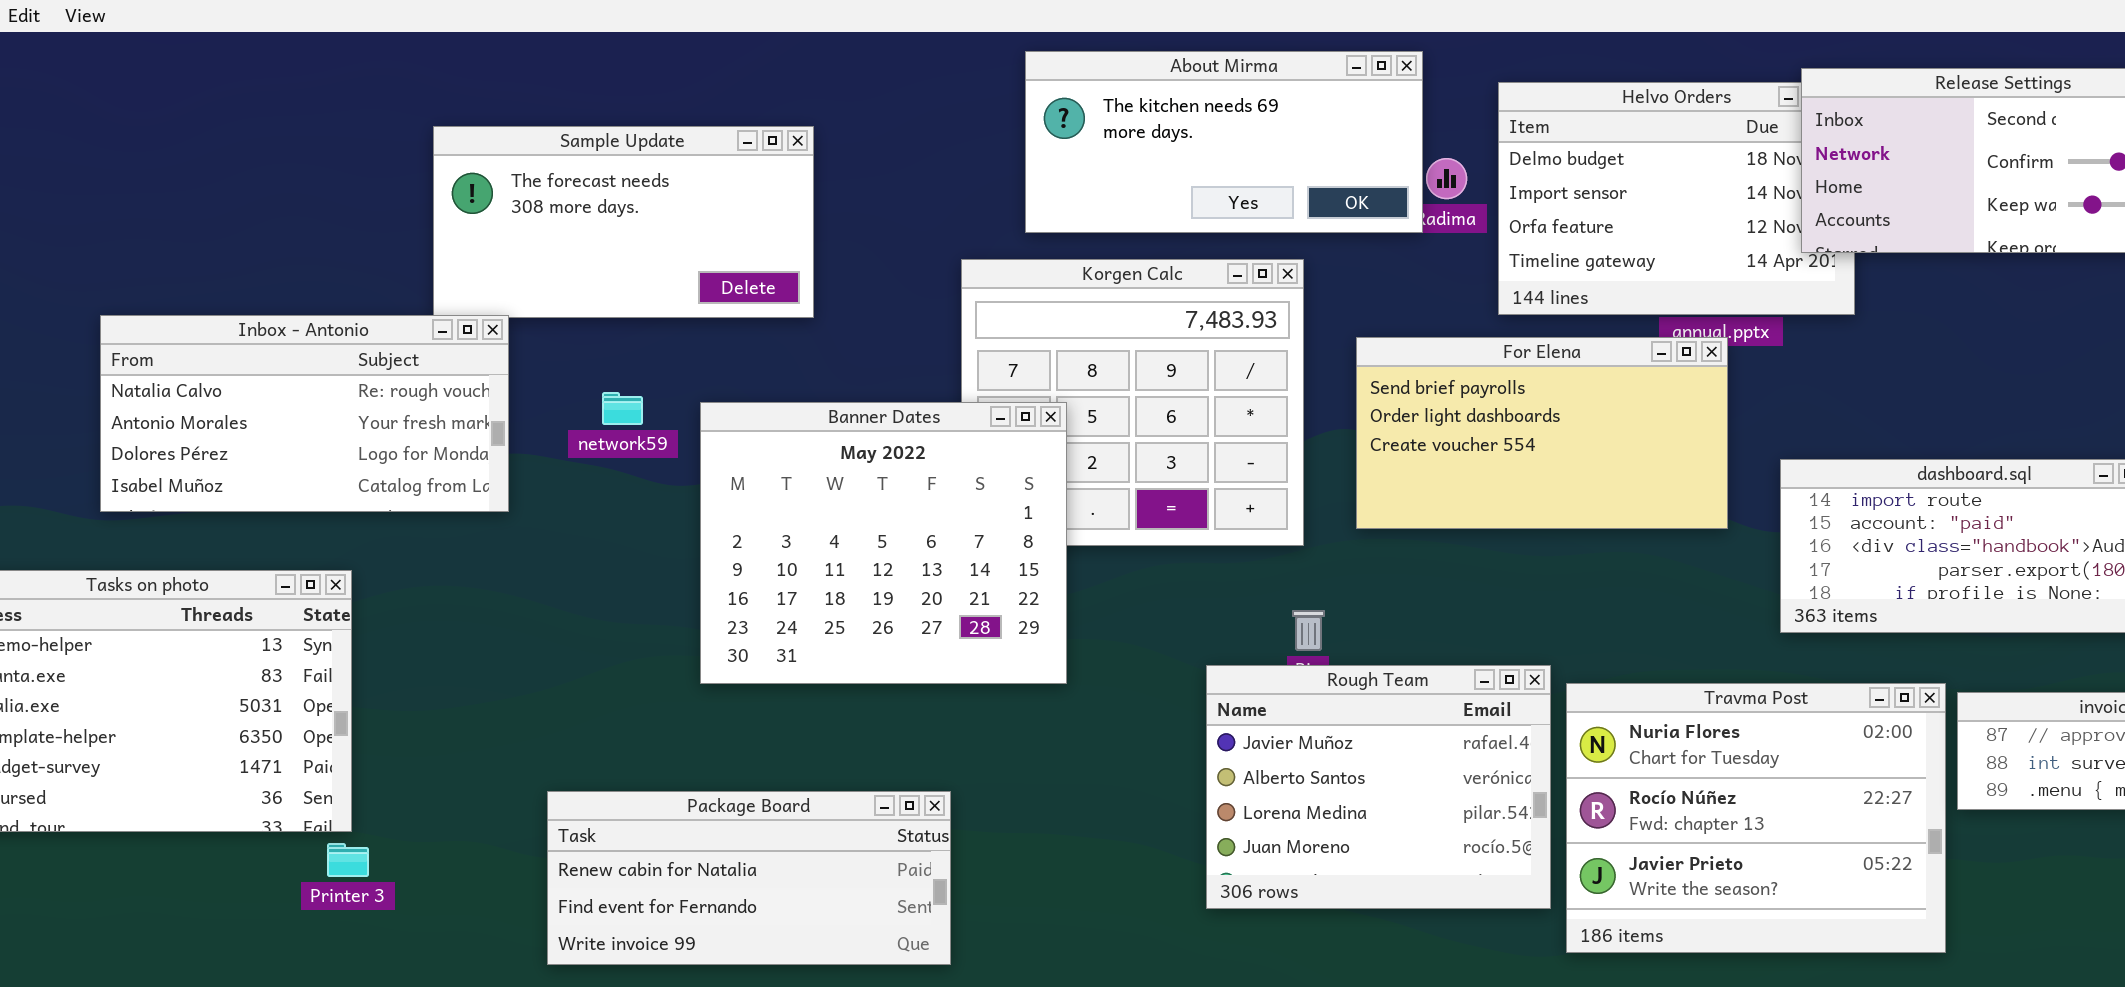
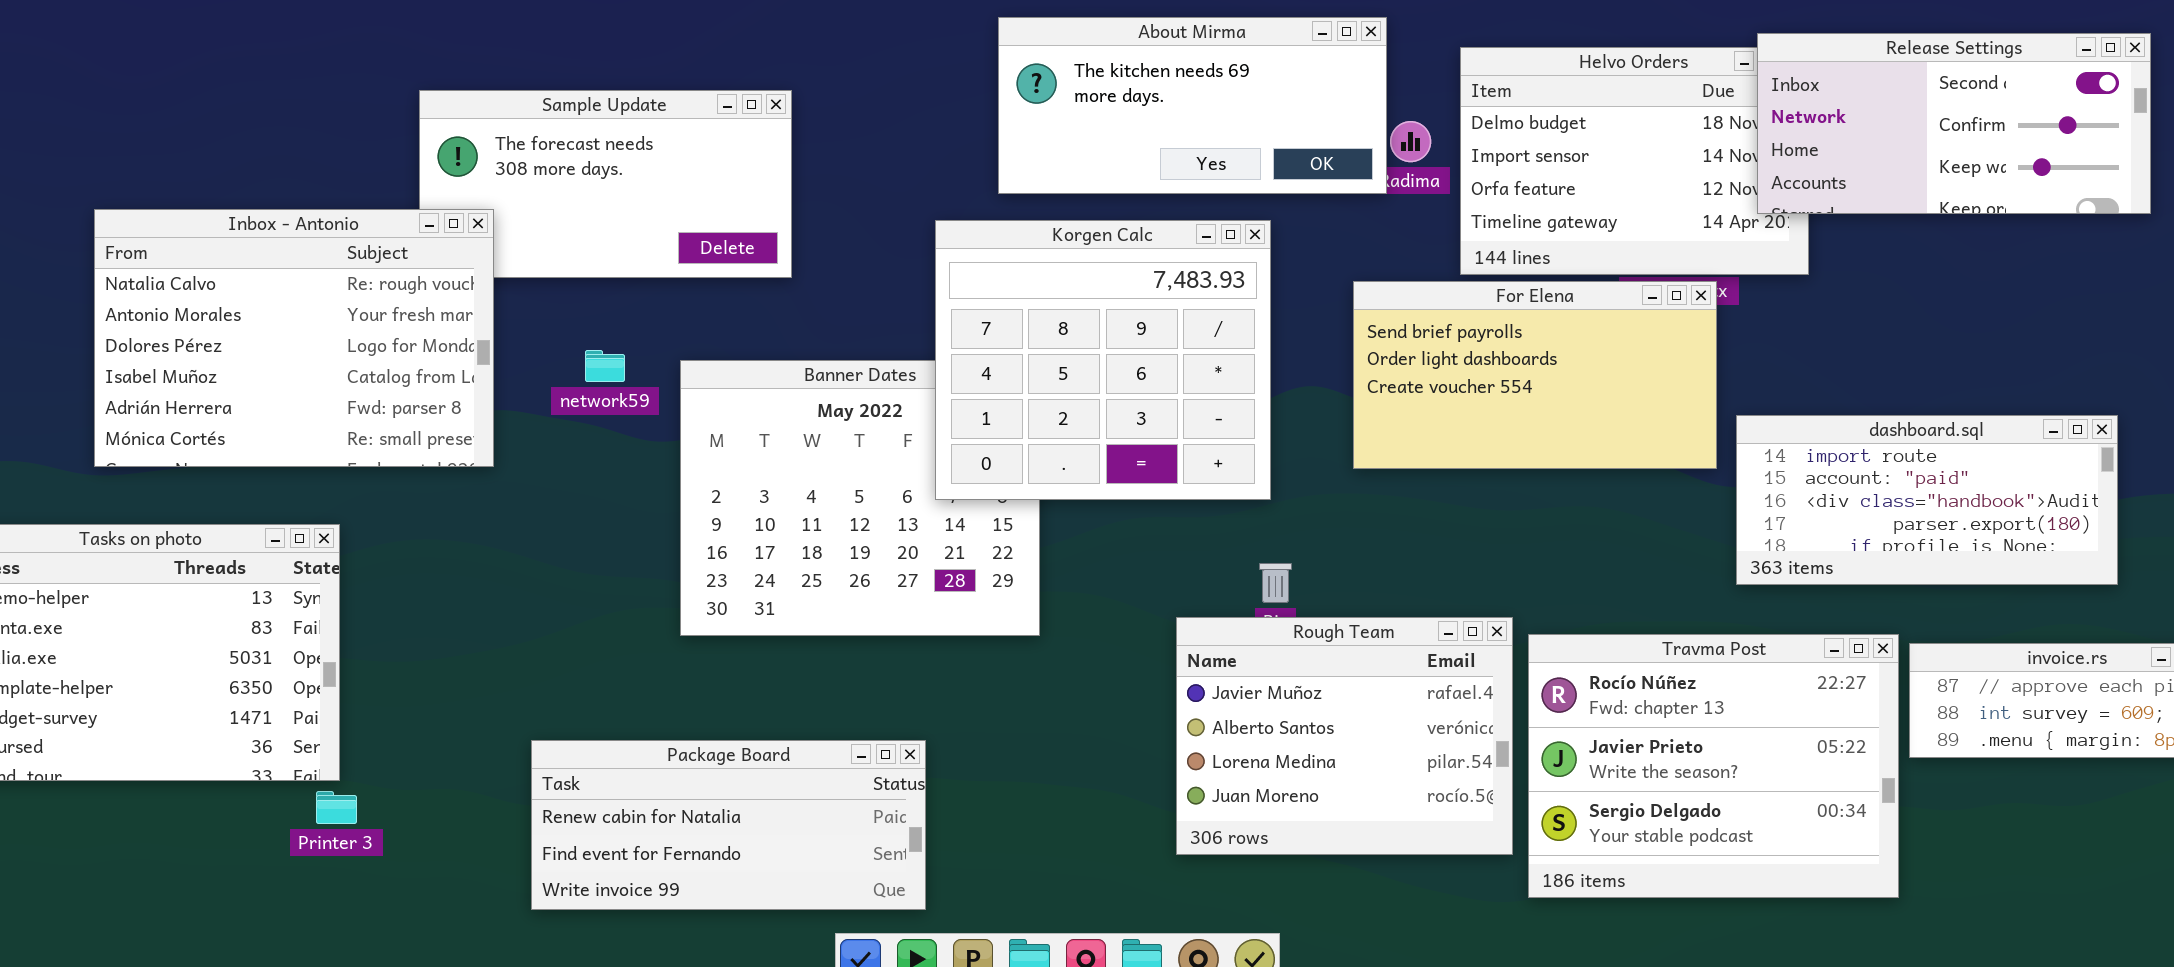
Korgen Calc: [961,259,1304,546] -> [935,220,1271,500], raised
Inbox - Antonio: [100,315,509,512] -> [94,209,494,467], resized
For Elena: [1356,337,1728,529] -> [1353,281,1717,469], moved
Travma Post: [1566,683,1946,953] -> [1528,634,1899,898], scrolled down 1 row

